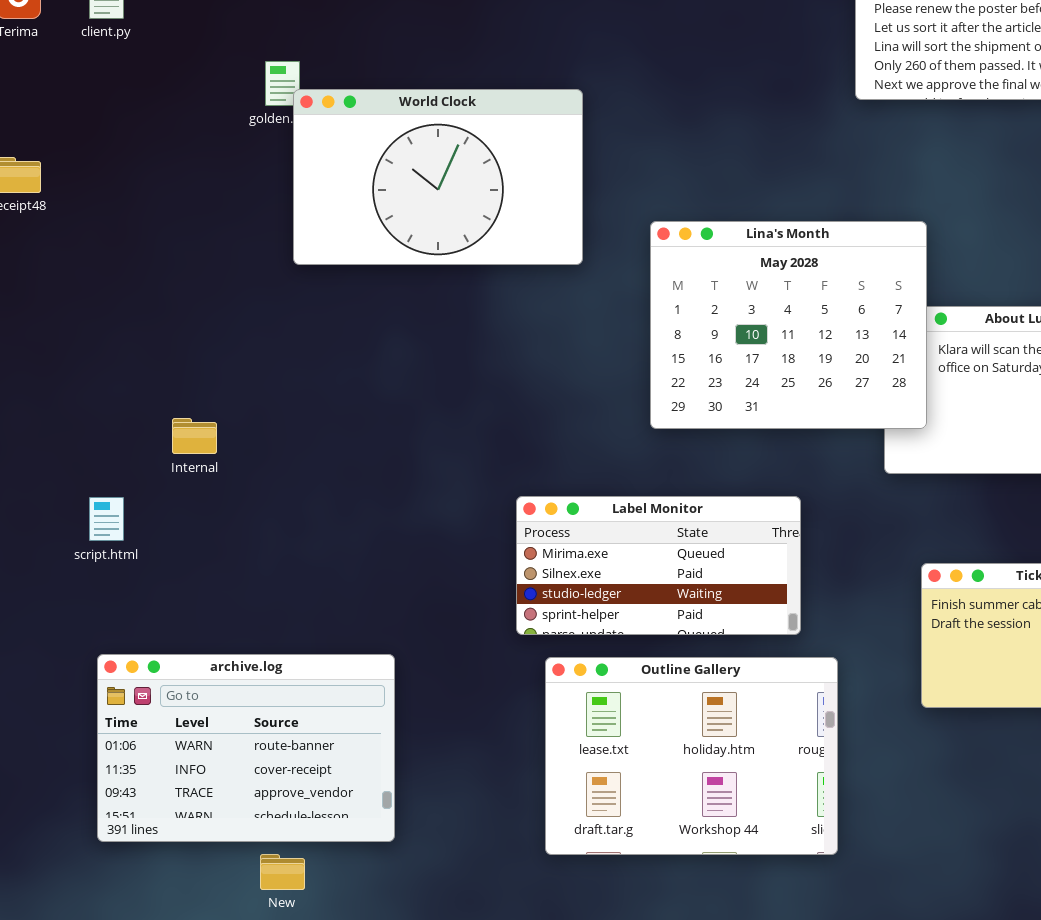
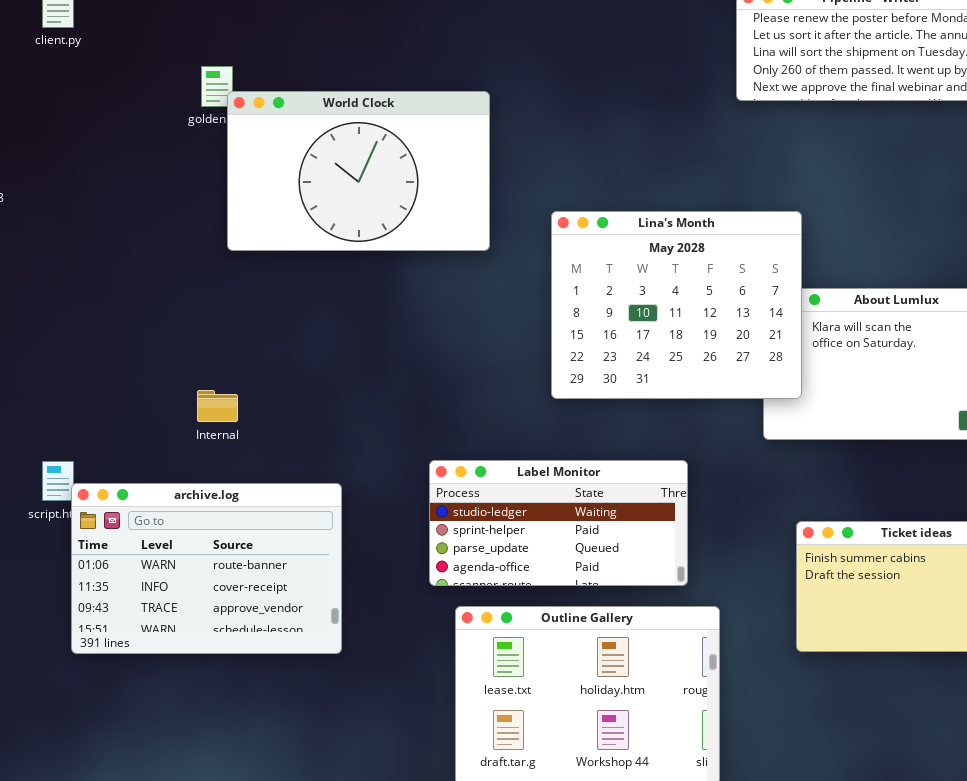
Internal: [172,418,217,454] -> [197,390,238,422], moved
Label Monitor: [516,496,801,635] -> [429,460,688,586], scrolled down 2 rows
archive.log: [97,654,395,842] -> [71,483,342,654], moved

